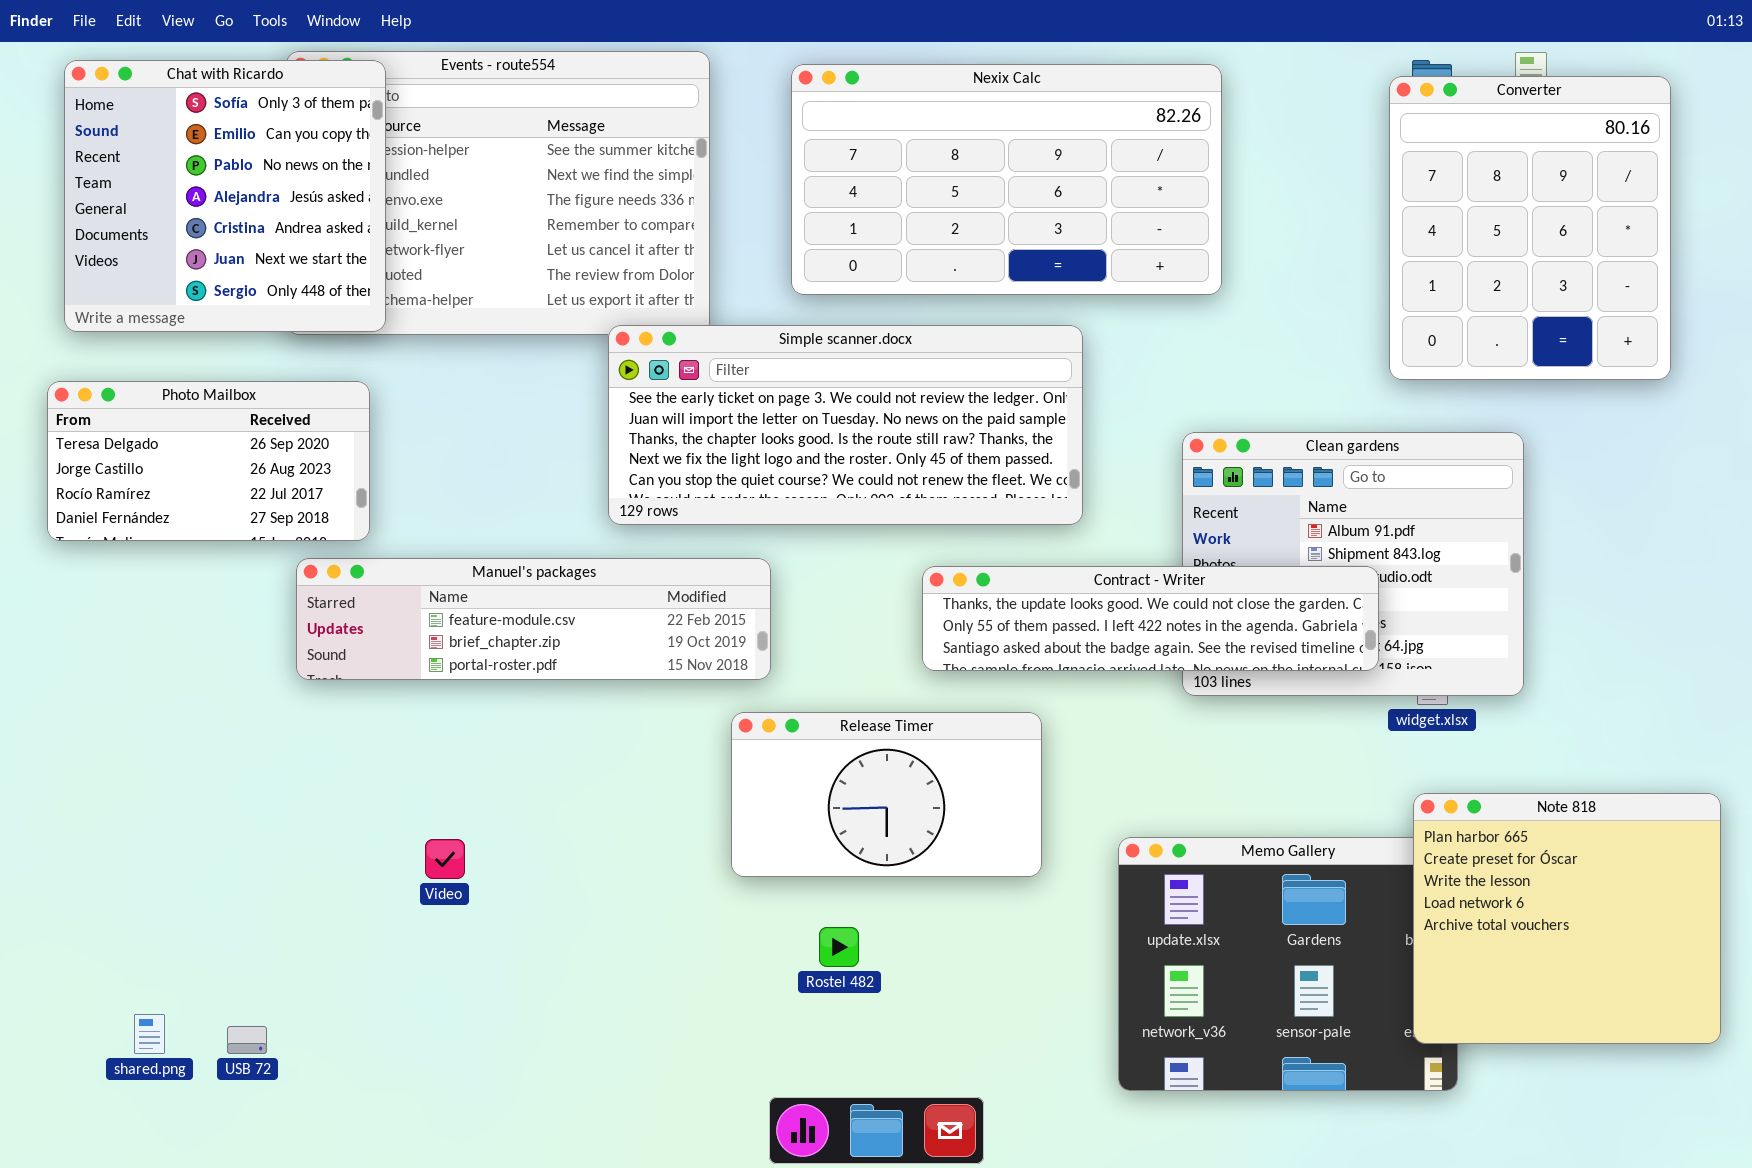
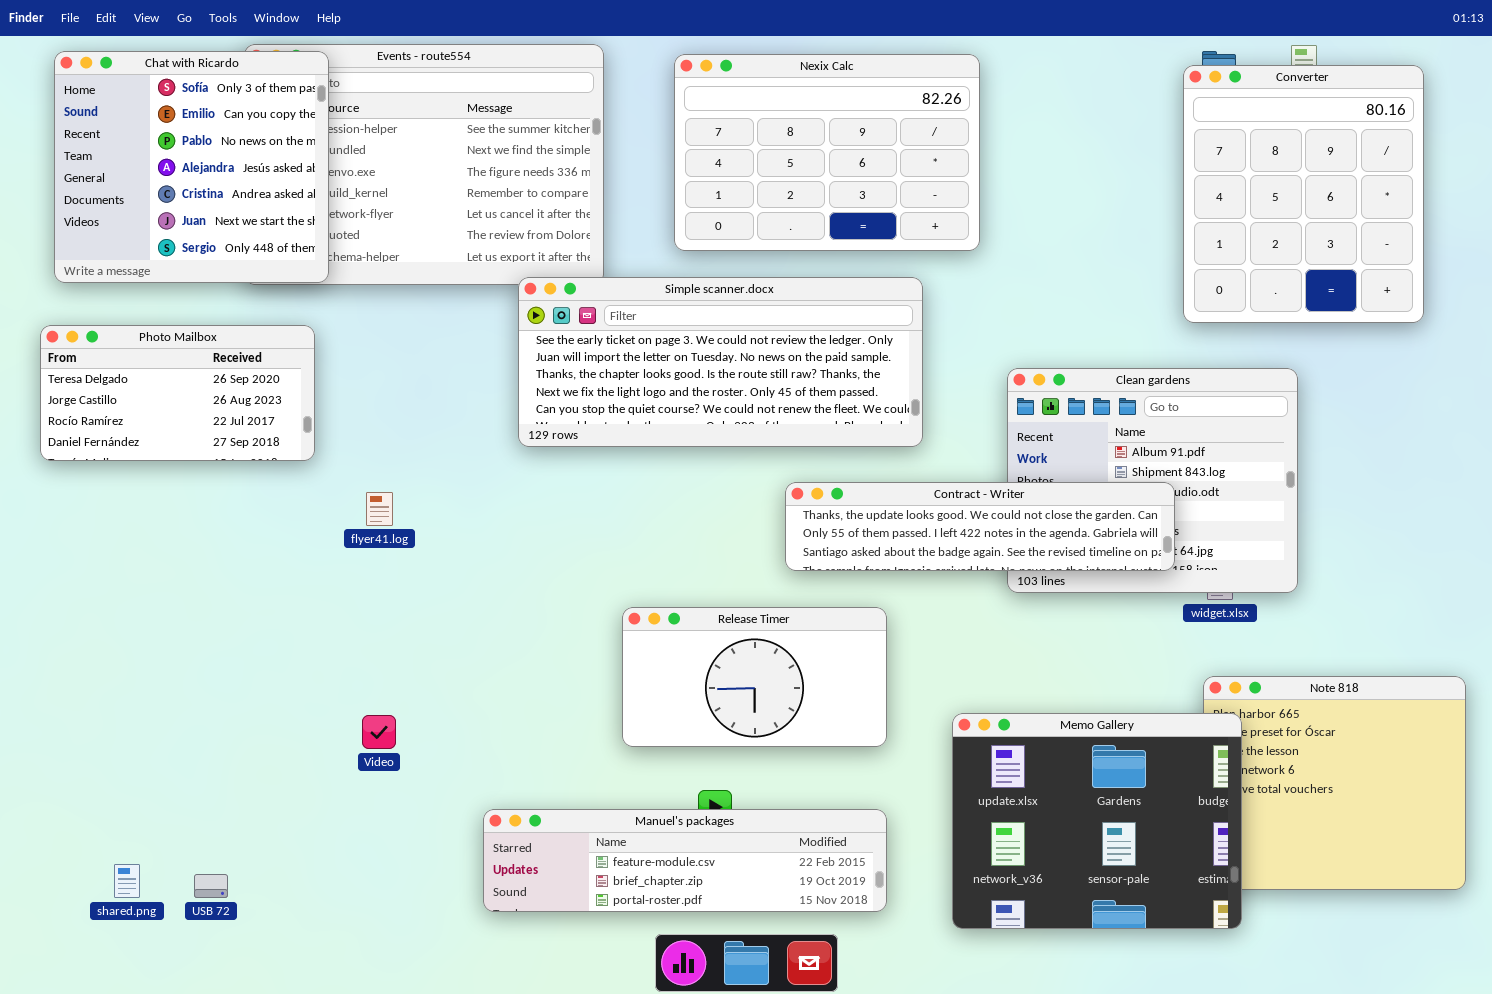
Nexix Calc: [791,64,1222,295] -> [674,54,980,251], resized
Manuel's packages: [296,558,771,680] -> [483,809,887,912], moved
Memo Gallery: [1118,837,1458,1091] -> [952,713,1242,929], raised

